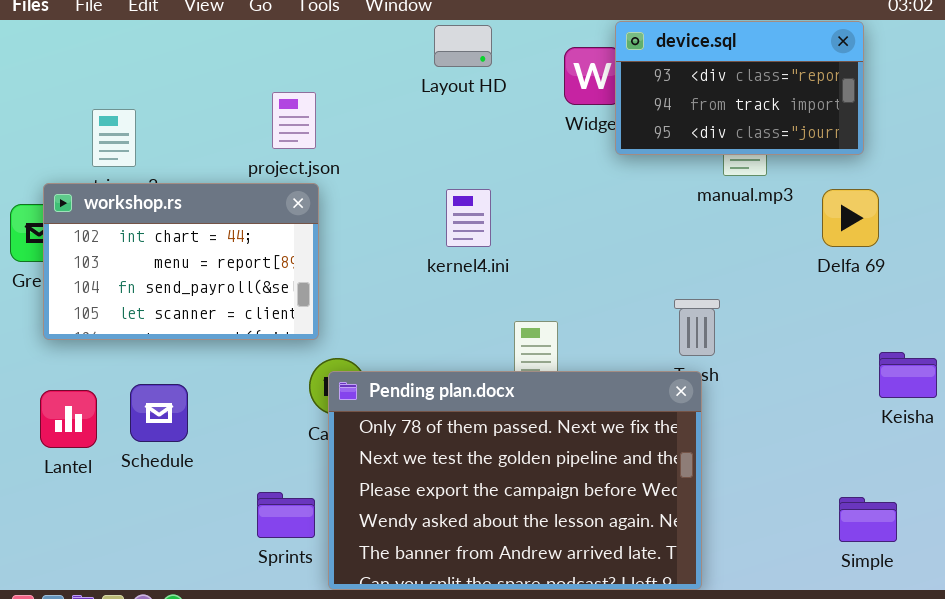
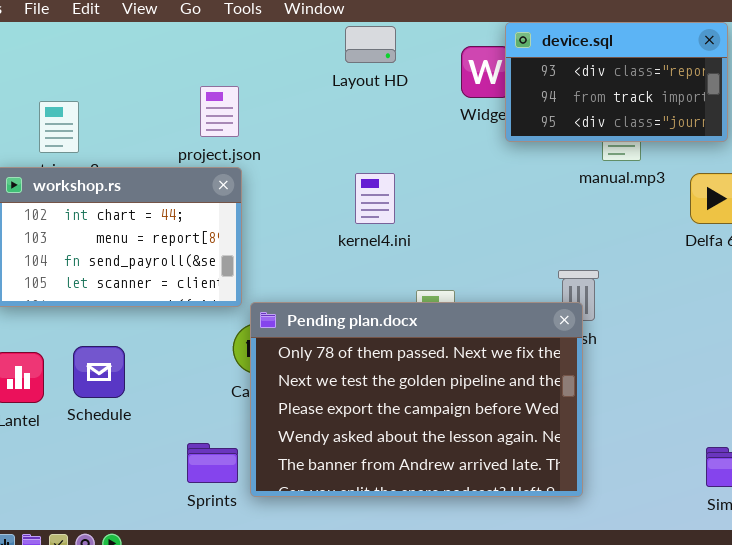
Pending plan.docx: [328,371,702,590] -> [250,302,583,497], moved

